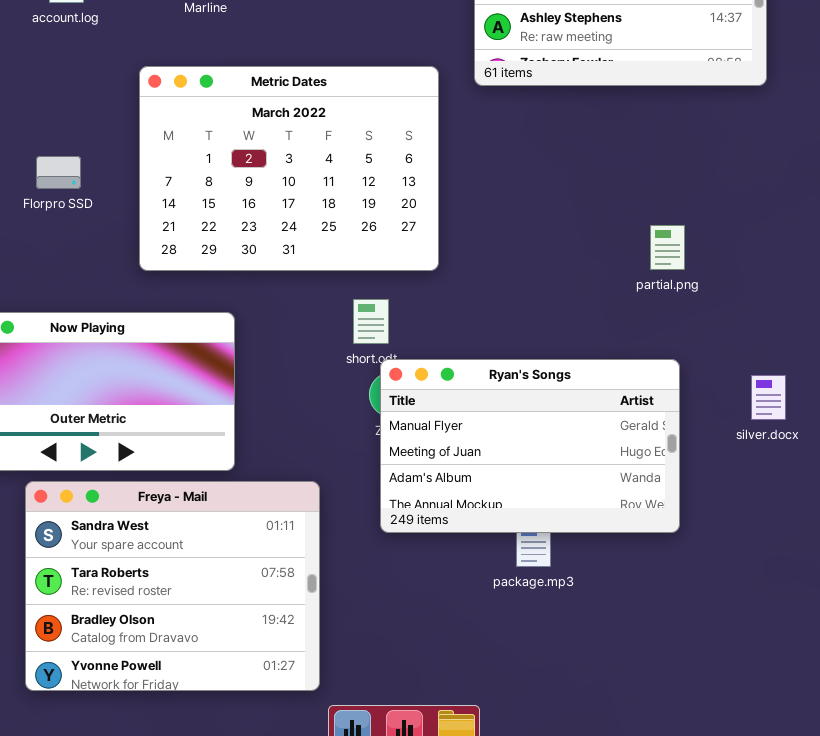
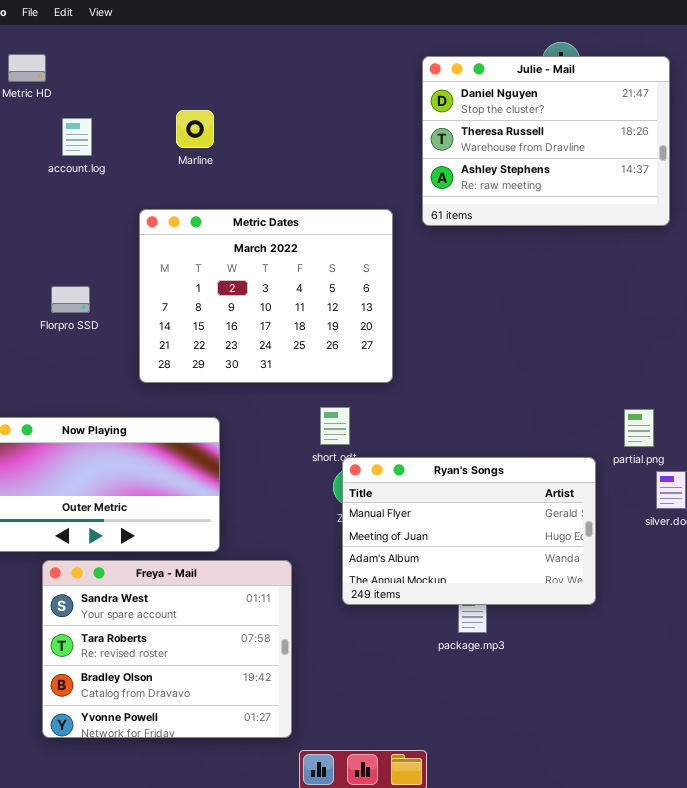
partial.png: [650,225,685,270] -> [624,409,654,447], moved

